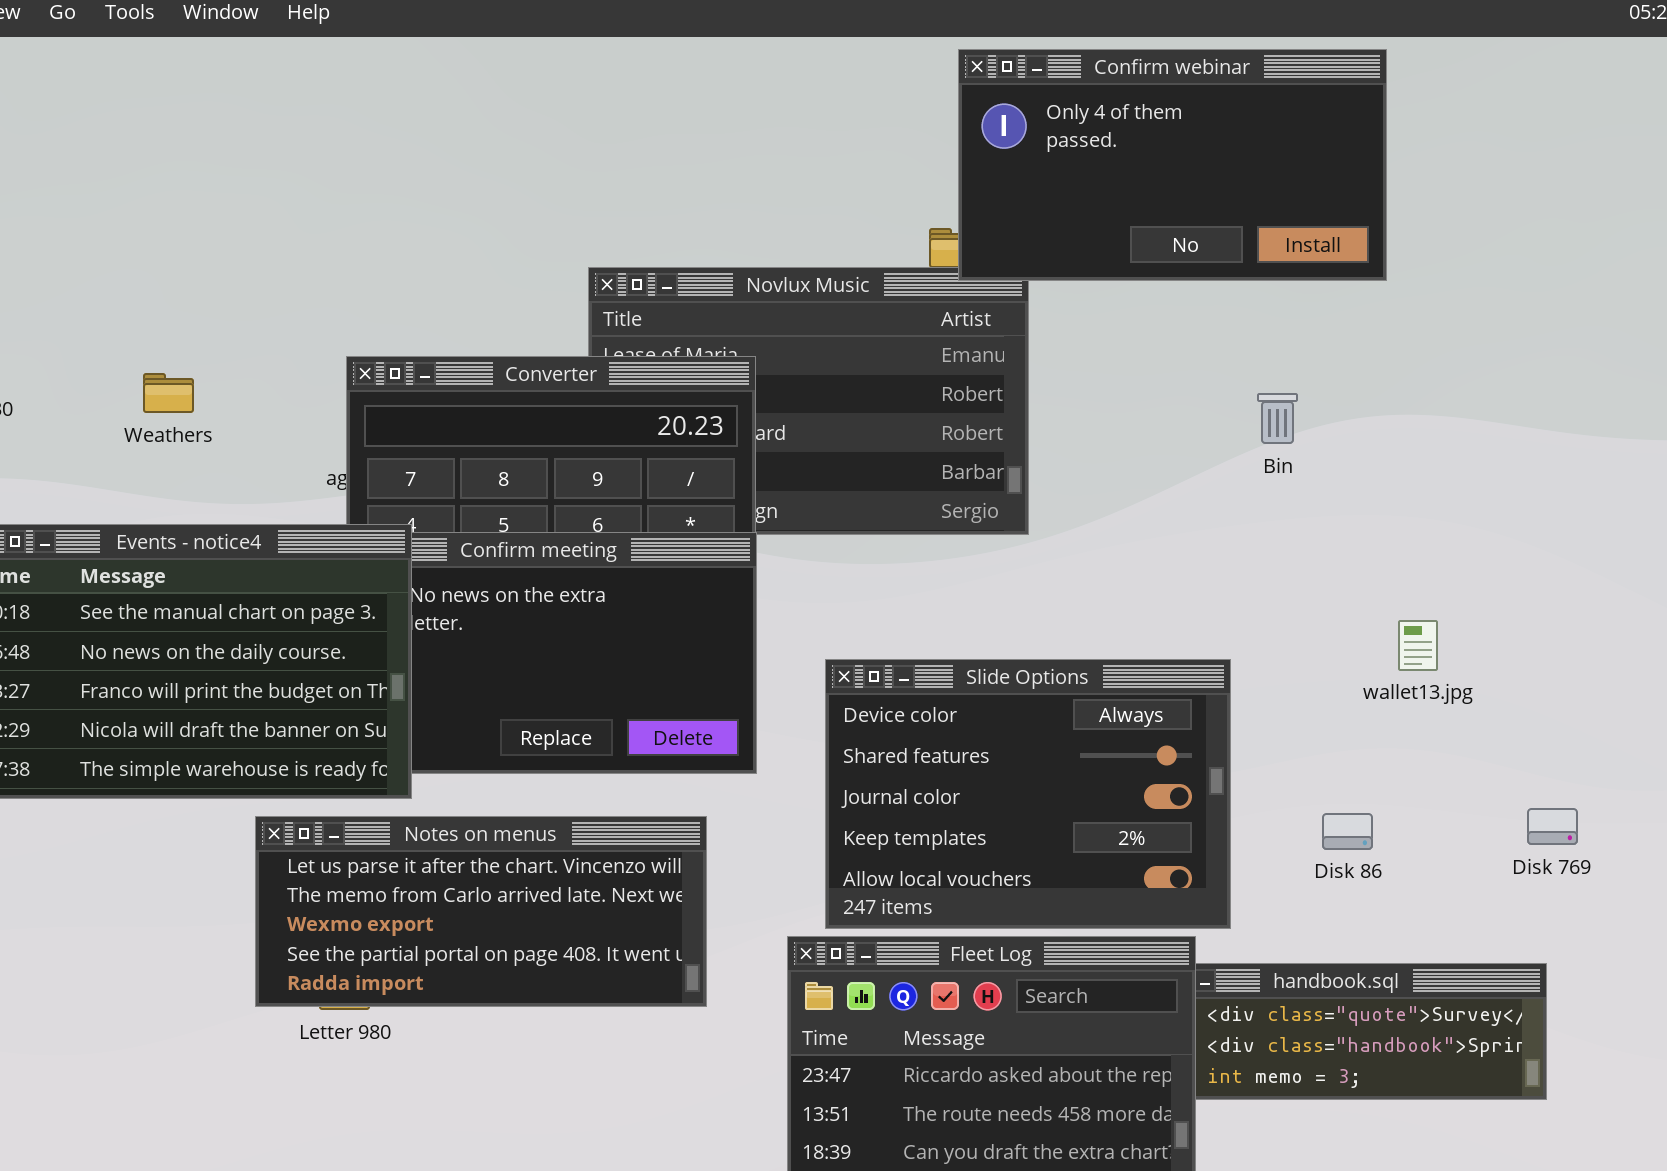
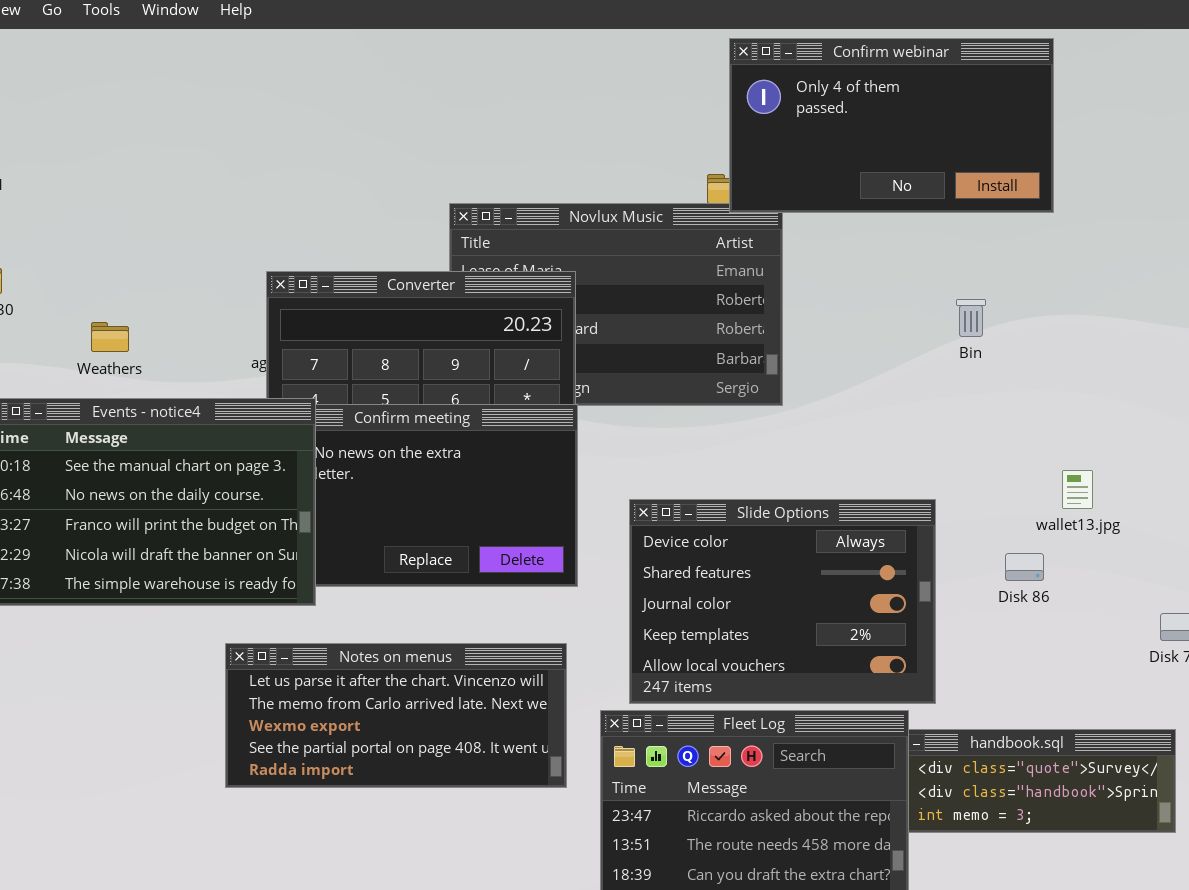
Weathers: [143,373,194,413] -> [91,322,129,352], moved
Disk 86: [1322,813,1373,850] -> [1005,553,1044,581], moved
Notes on menus: [255,816,707,1007] -> [225,643,567,788], moved

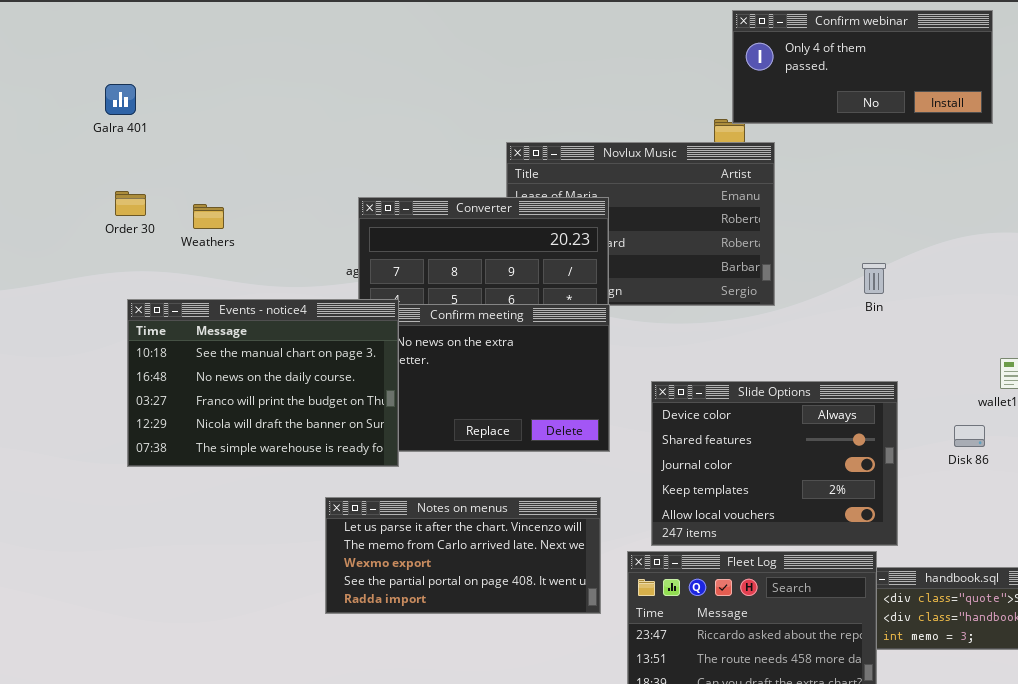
Confirm webinar: [729,38,1054,213] -> [732,10,993,124], resized
Bin: [956,299,986,337] -> [862,263,886,294], moved
Weathers: [91,322,129,352] -> [193,204,224,229], moved

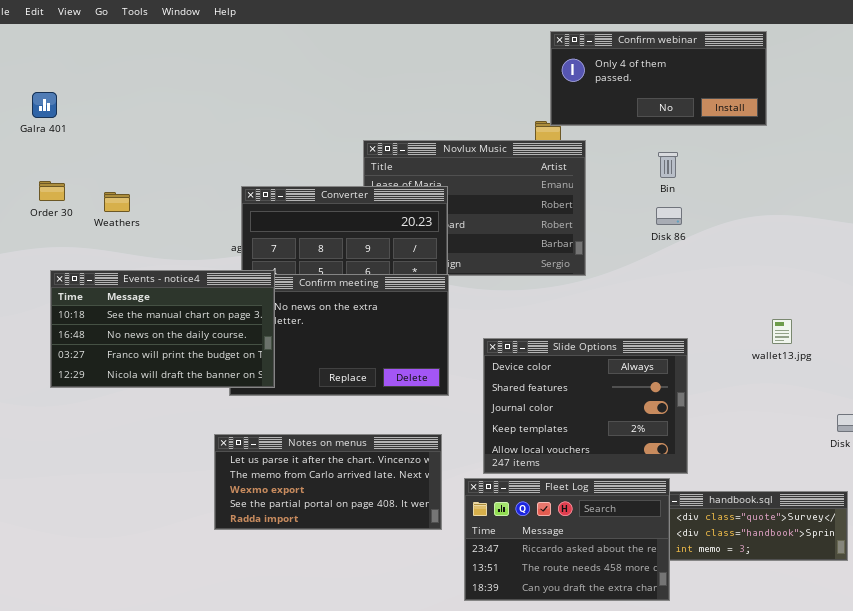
Bin: [862,263,886,294] -> [658,152,678,178], moved
Events - notice4: [127,299,399,467] -> [50,270,275,388], resized
Disk 86: [954,425,985,447] -> [656,207,682,225], moved

